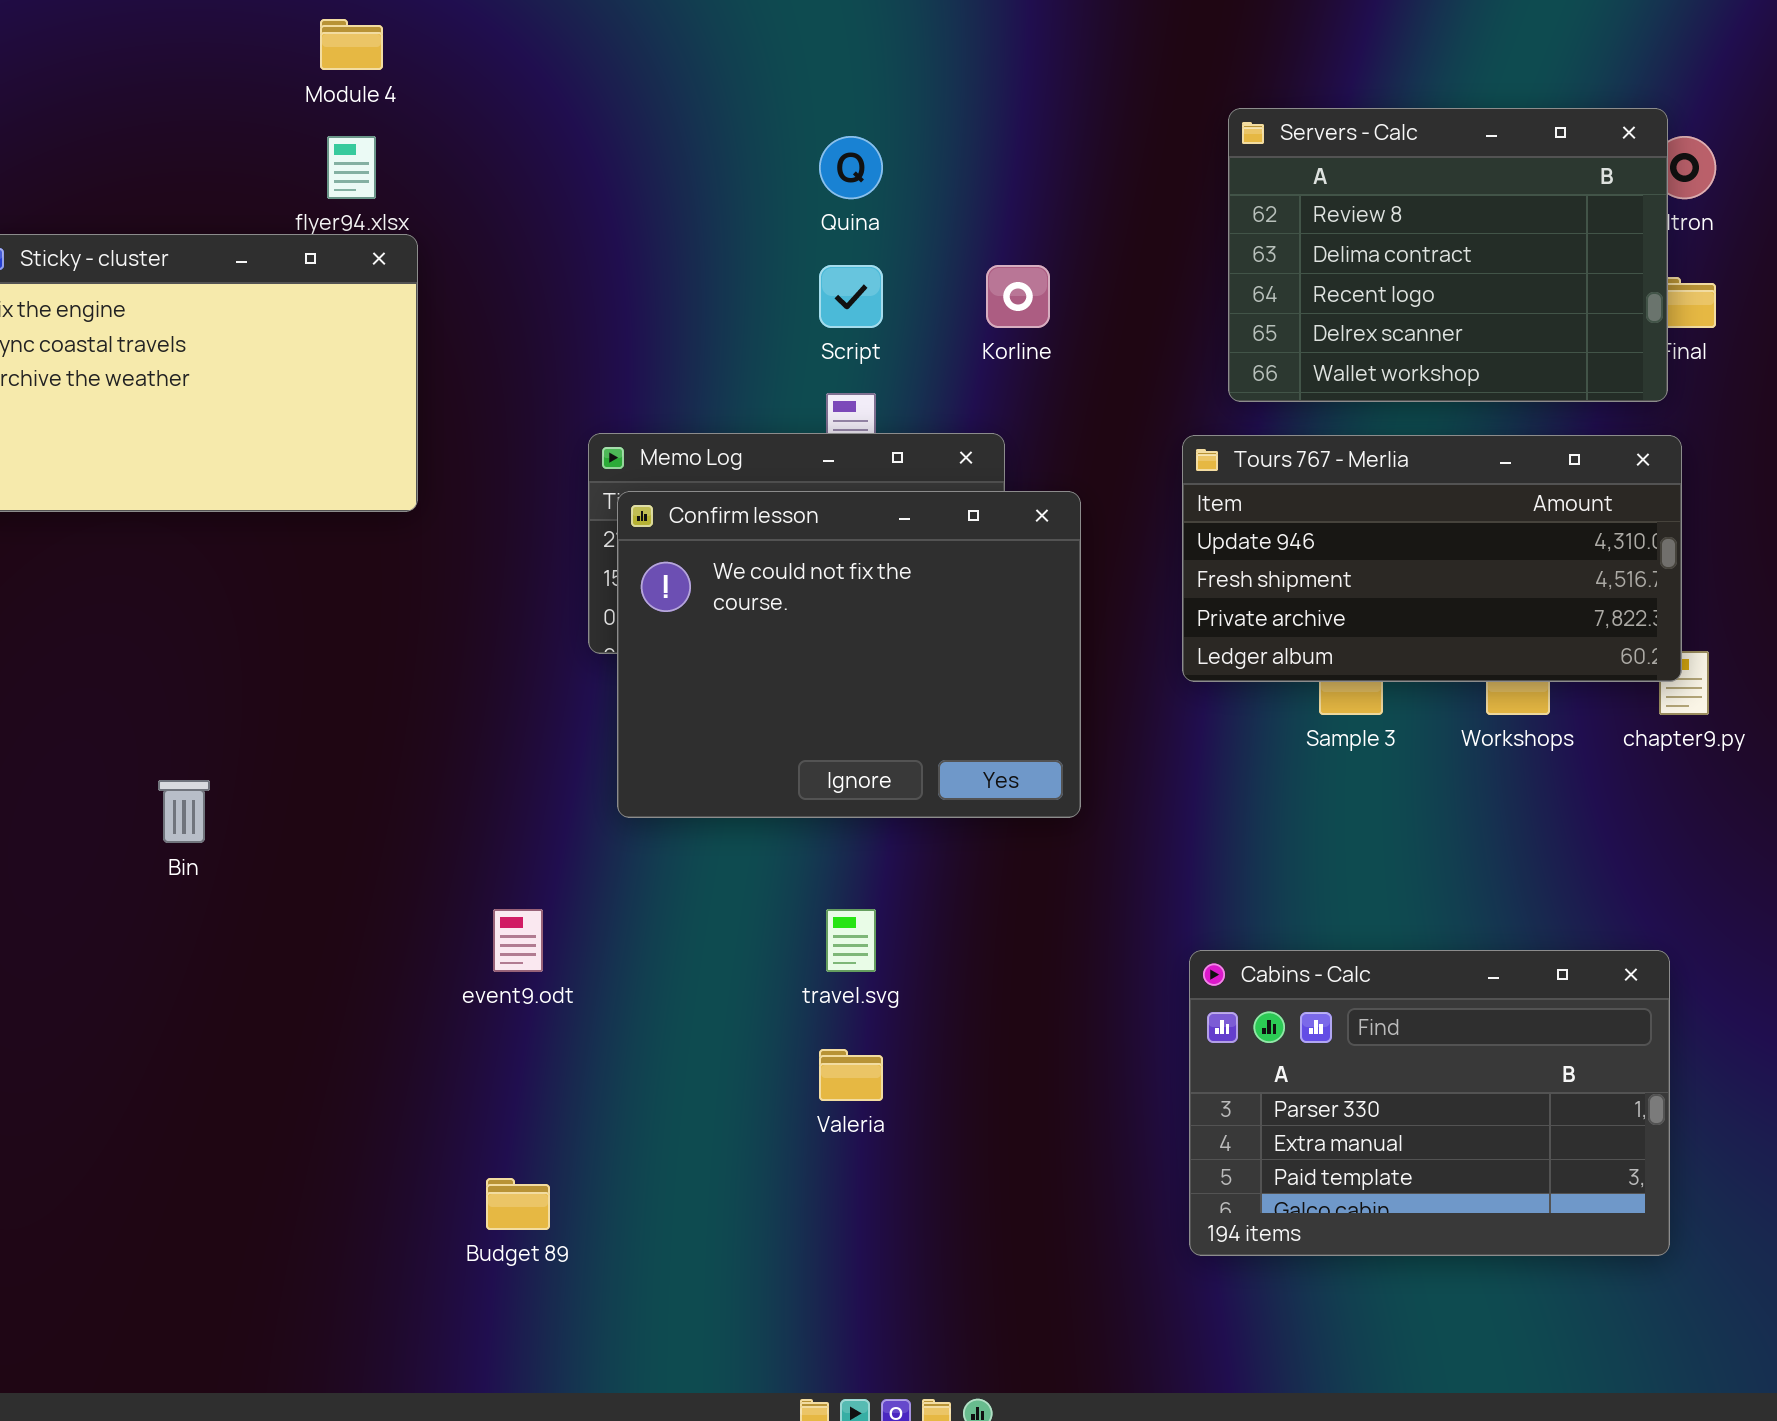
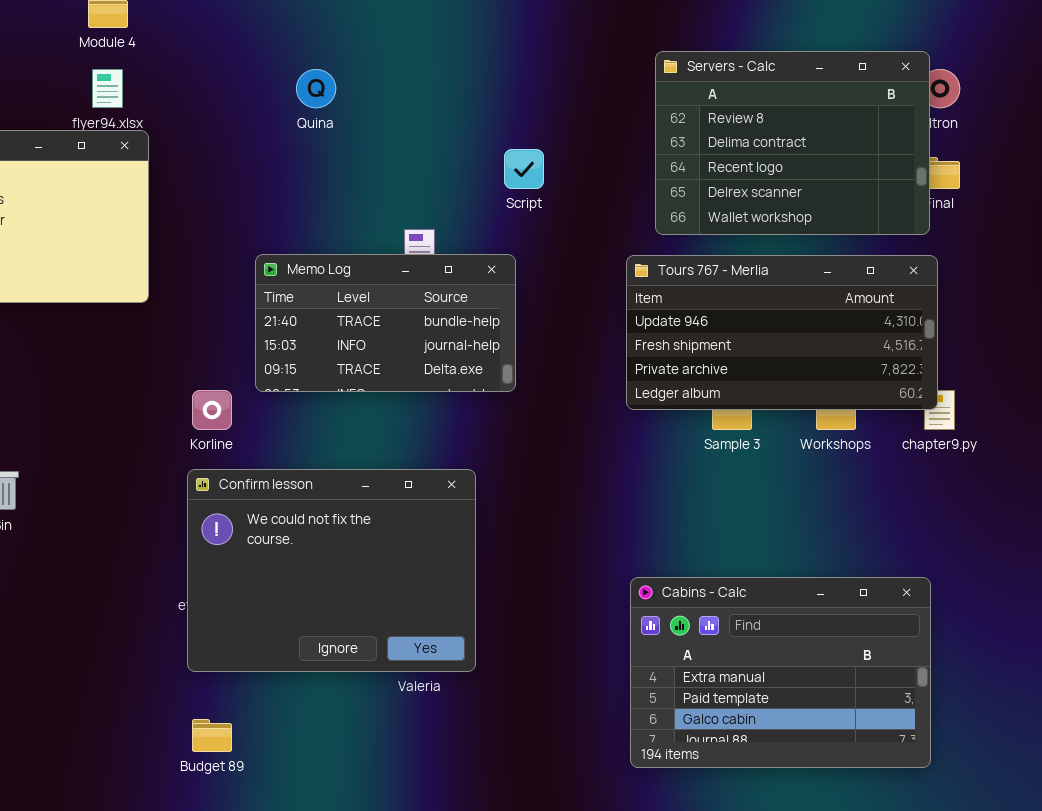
Quina: [819,136,883,199] -> [296,69,336,108], moved
Script: [819,265,883,328] -> [504,149,544,189], moved
Korline: [986,265,1050,328] -> [192,390,232,430], moved
Confirm lesson: [617,491,1081,818] -> [187,469,476,672], moved
Cabins - Calc: [1189,950,1670,1256] -> [630,577,931,768], scrolled down 1 row

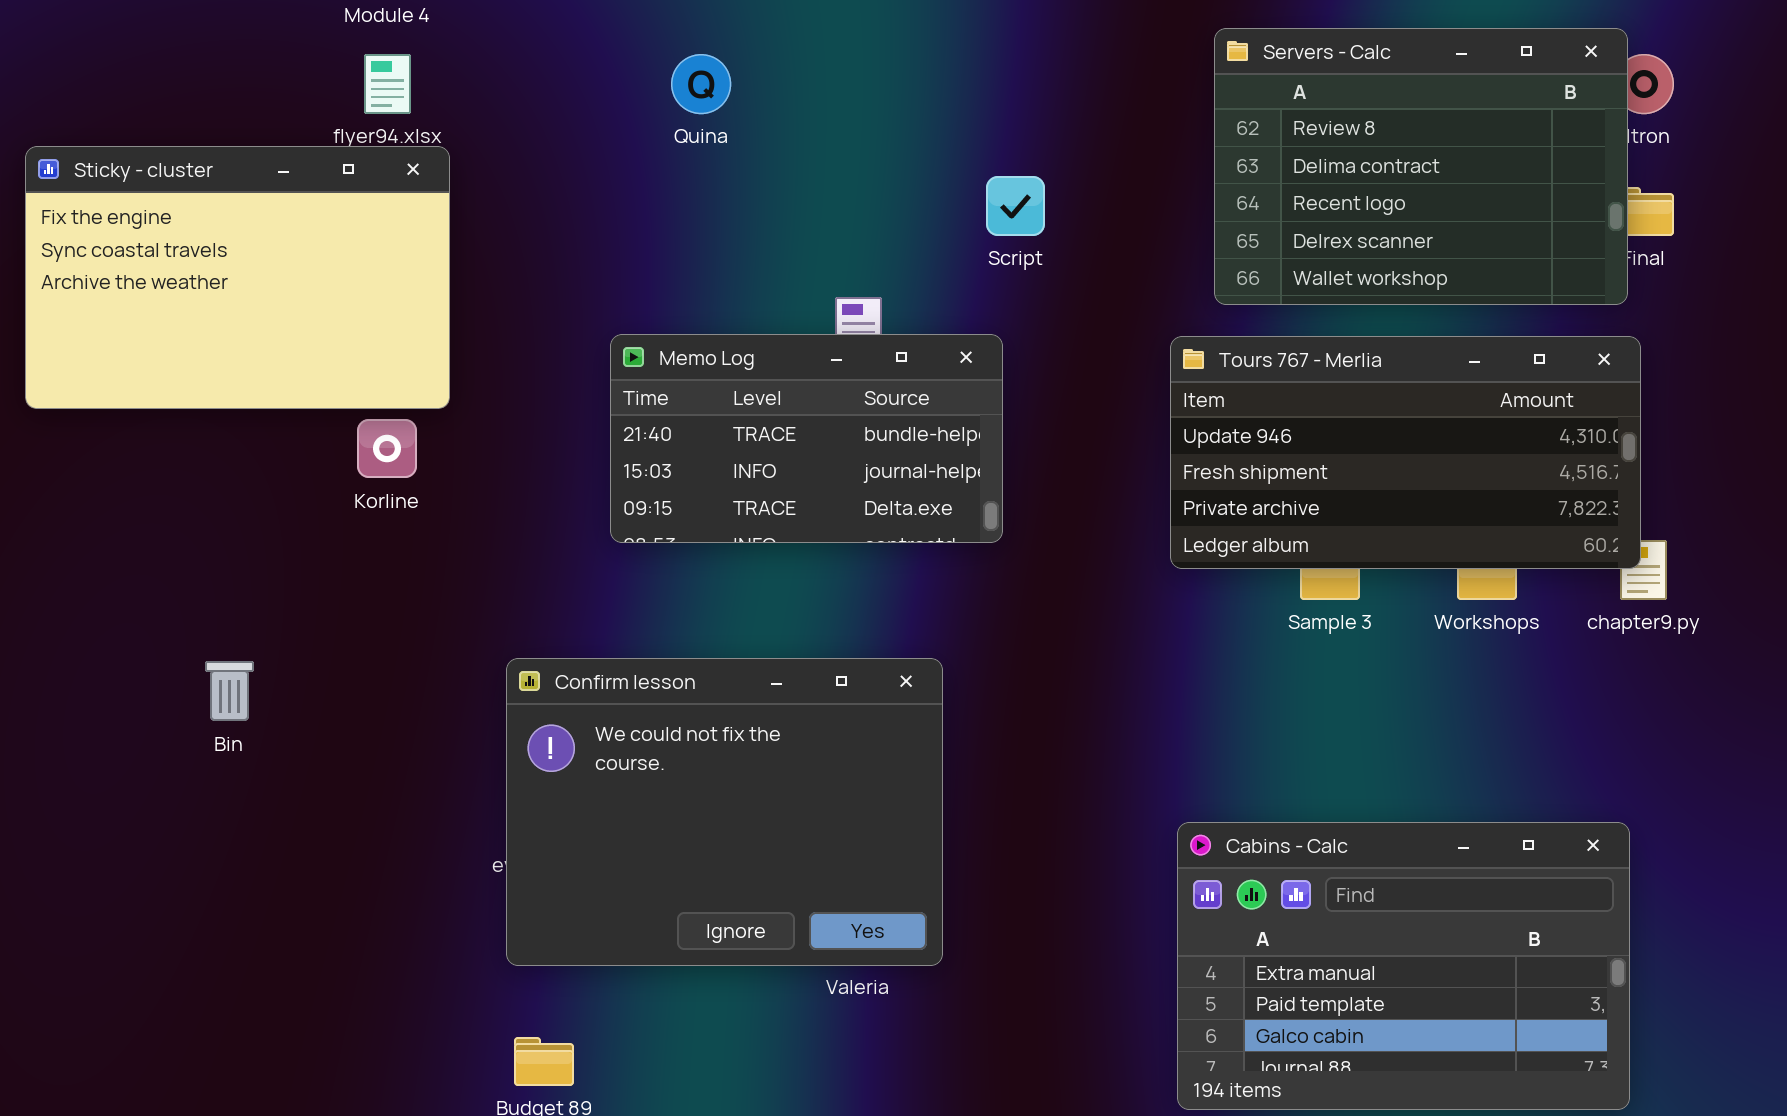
Korline: [192,390,232,430] -> [357,419,417,478], moved

